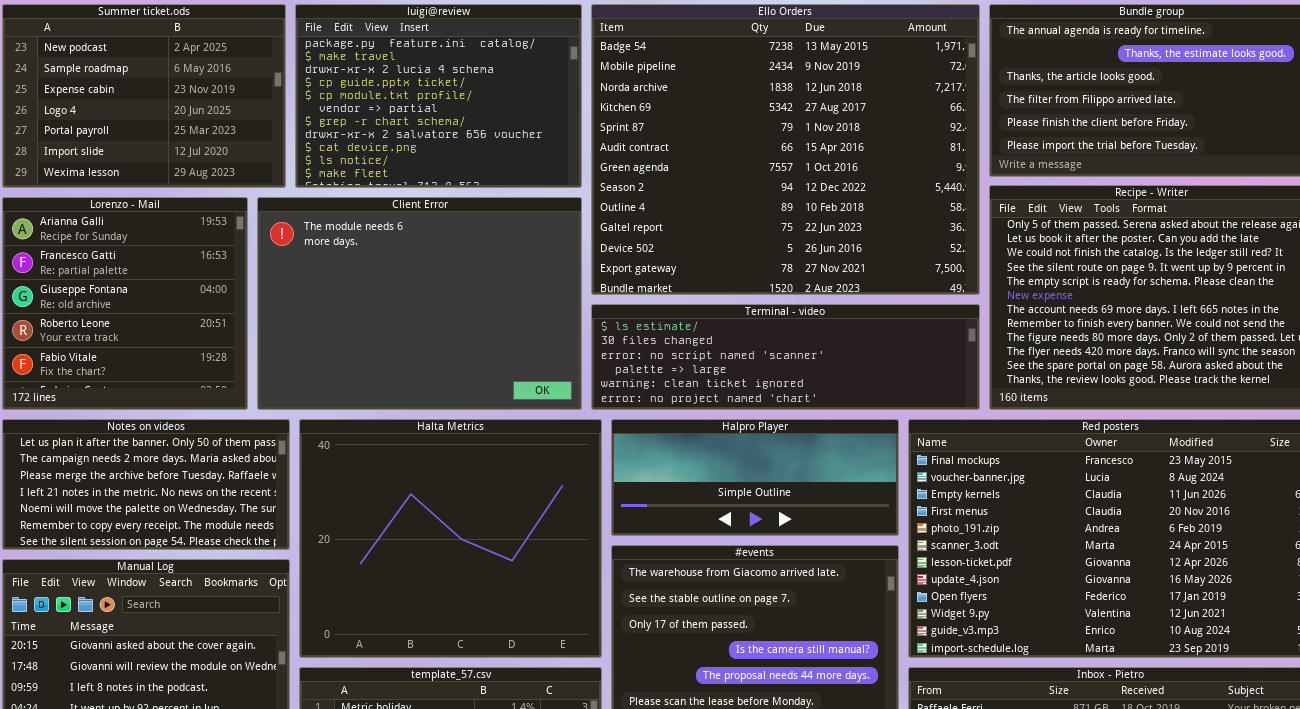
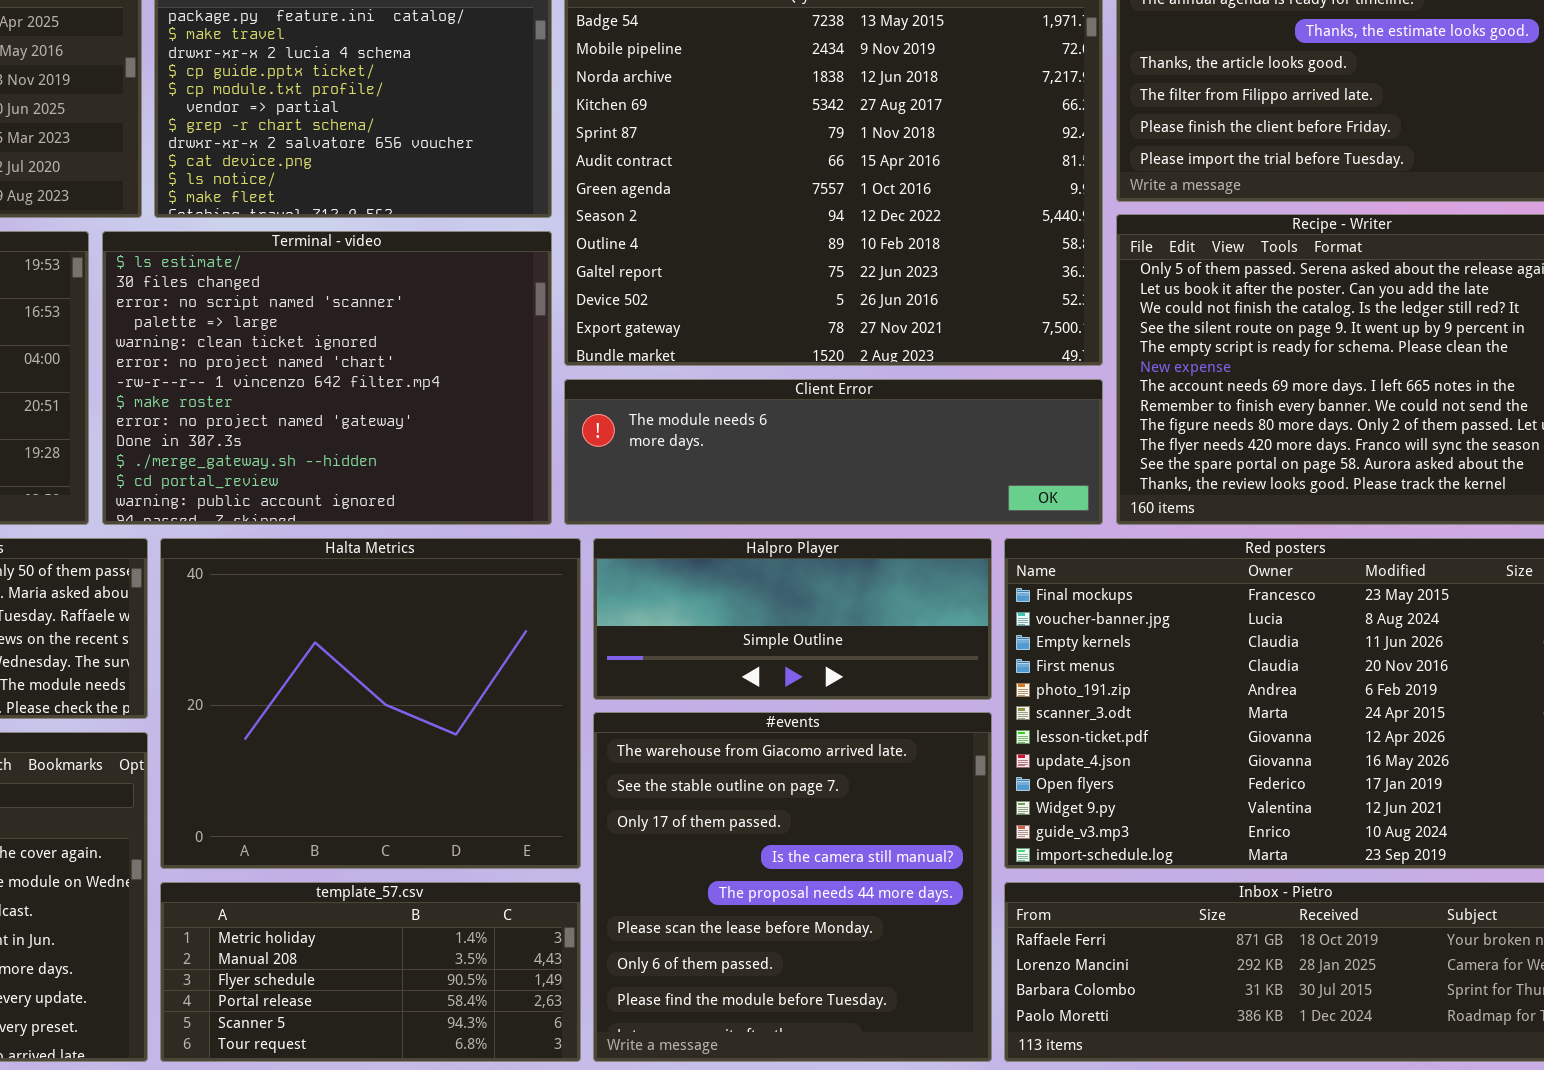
Client Error: [257,197,582,410] -> [564,379,1103,525], moved, resized
Terminal - video: [591,304,980,410] -> [102,231,552,525], moved, resized

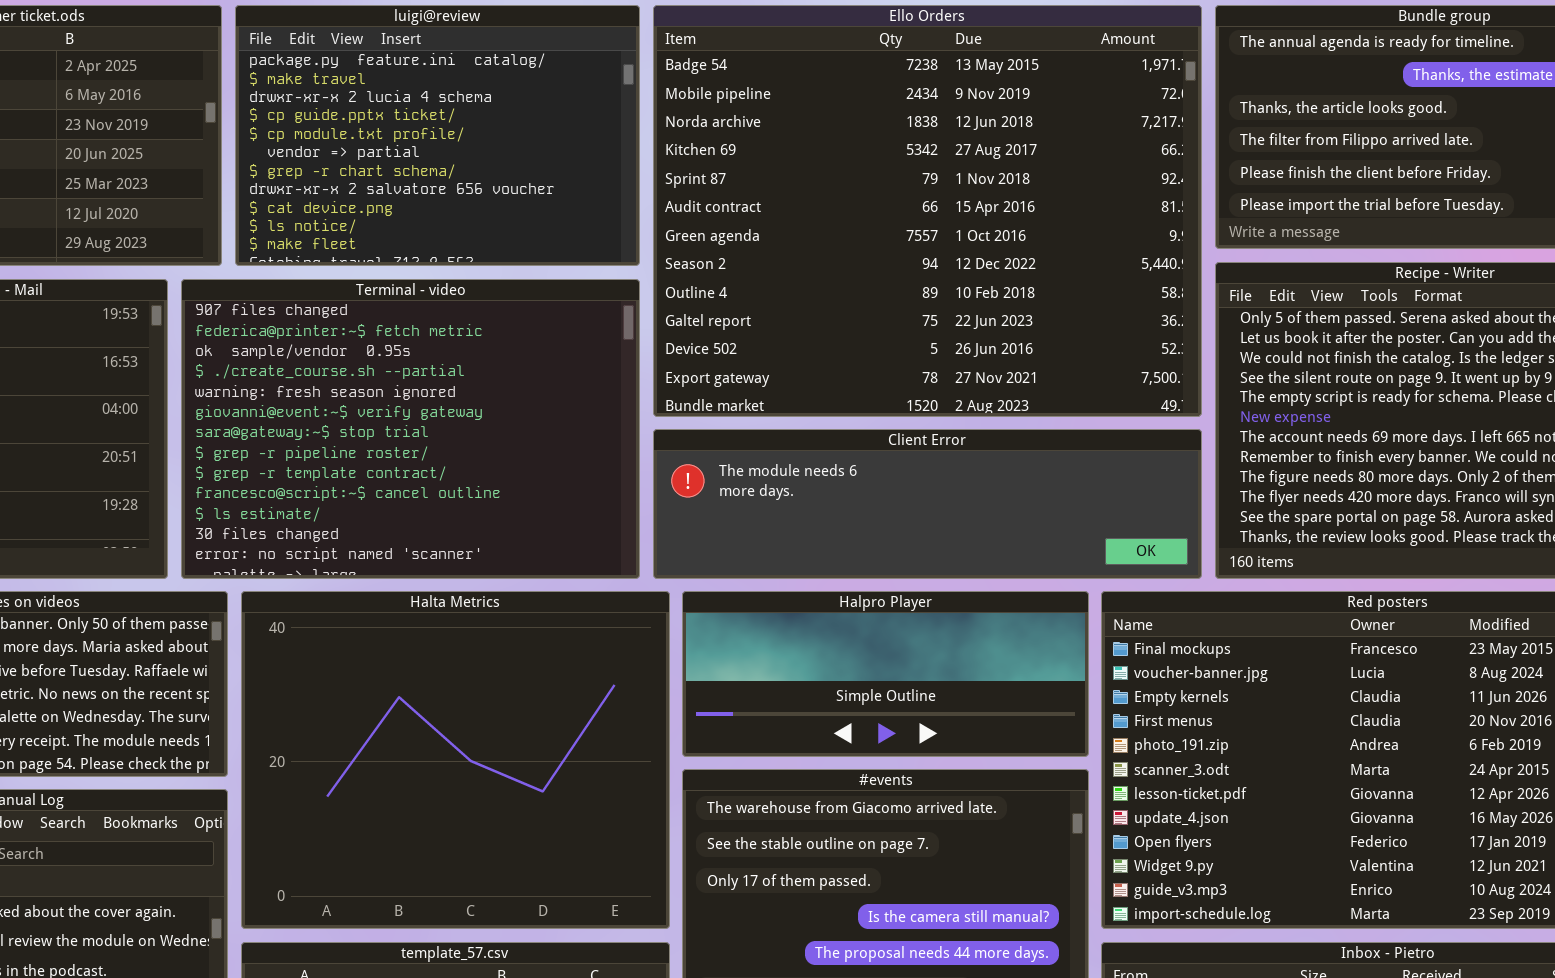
Terminal - video: [102,231,552,525] -> [181,279,640,579], scrolled up 10 rows

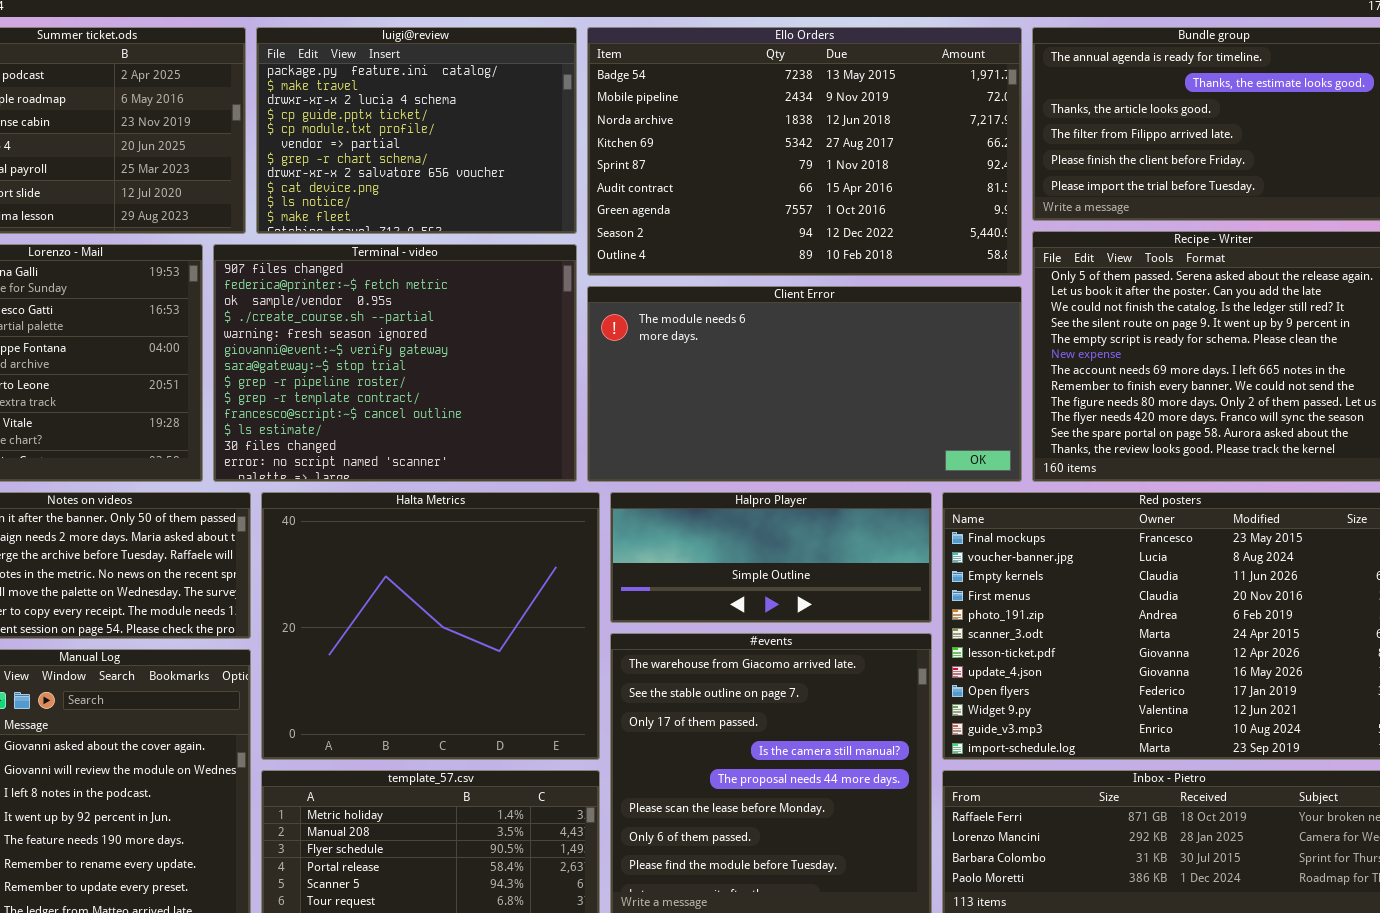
Ello Orders: [653,5,1202,417] -> [587,27,1022,276], resized
Client Error: [653,429,1202,579] -> [587,286,1022,482], resized

